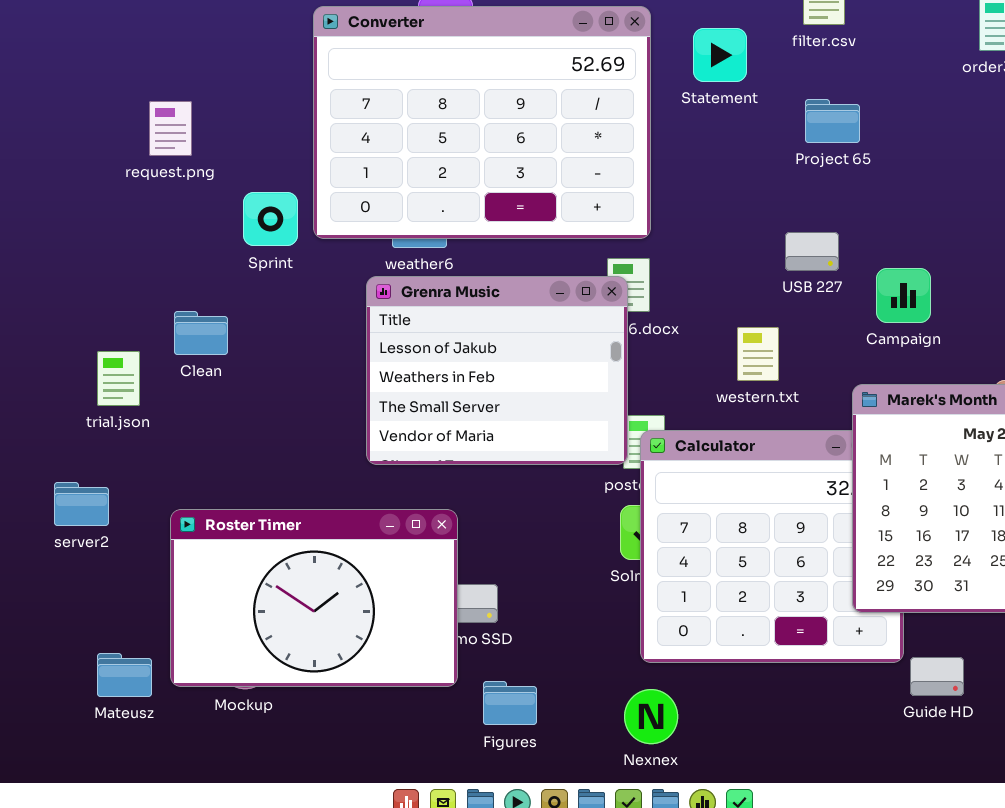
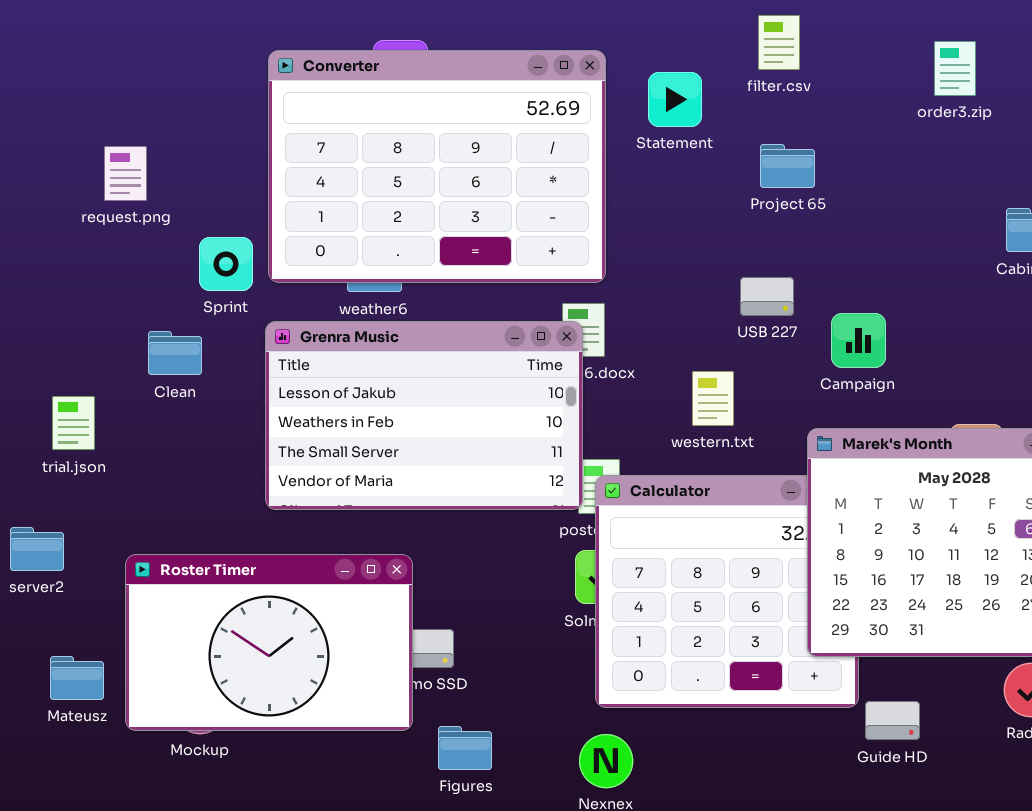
Grenra Music: [366,276,628,465] -> [265,321,583,510], resized
Clean: [174,311,228,355] -> [148,331,202,375], moved
Mateusz: [97,653,152,697] -> [50,656,104,700], moved

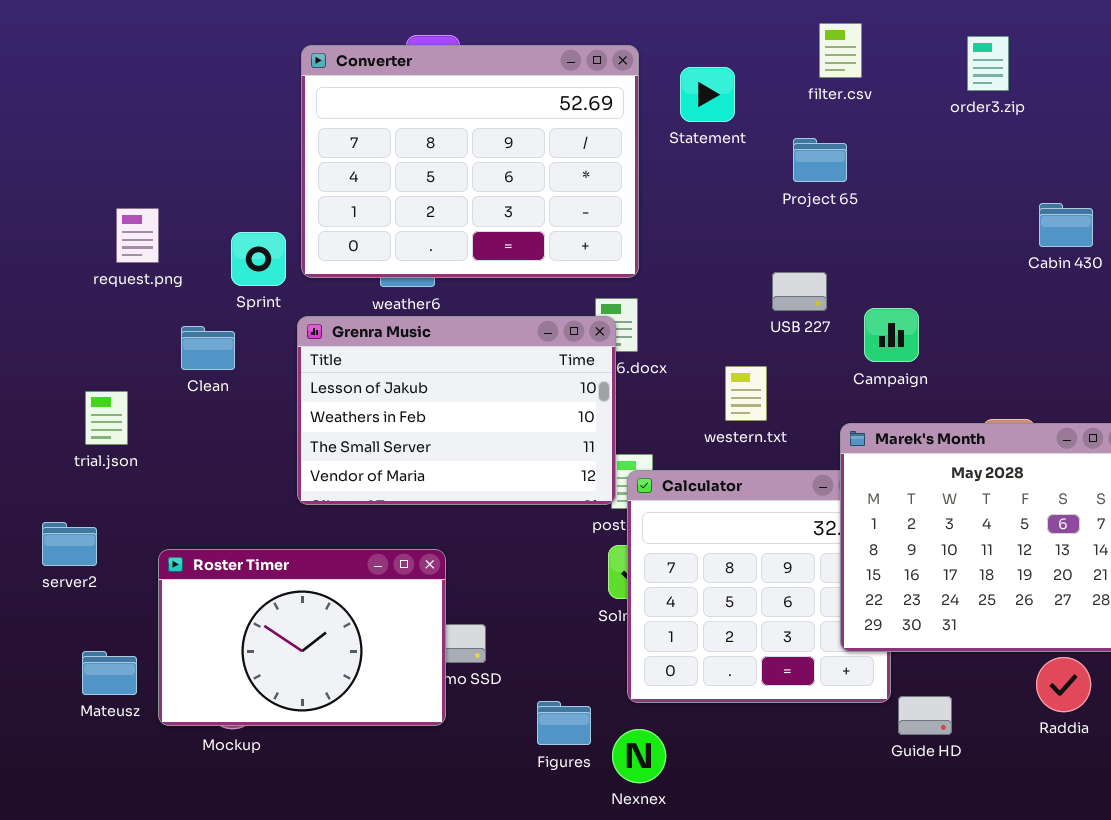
filter.csv: [758,15,800,70] -> [819,23,862,78], moved
request.png: [104,146,147,201] -> [116,208,159,263], moved
Figures: [438,726,492,770] -> [537,701,591,745], moved

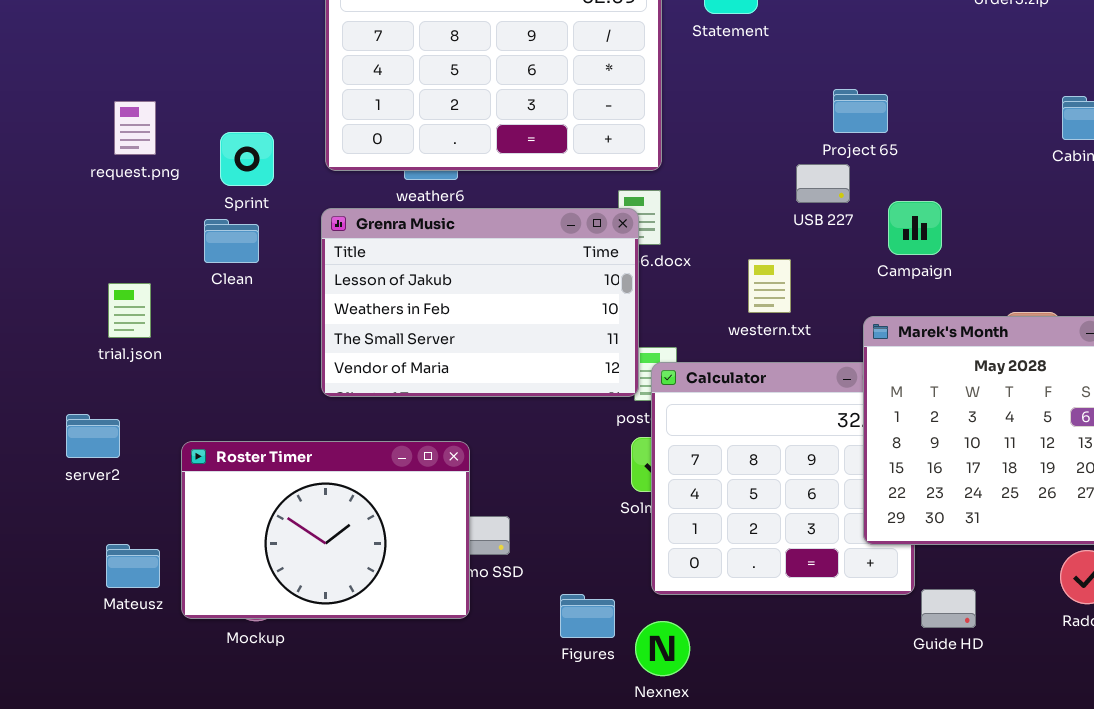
Project 65: [793,138,847,182] -> [833,89,888,133], moved
request.png: [116,208,159,263] -> [114,101,156,155], moved
Sprint: [231,232,286,286] -> [220,132,274,186], moved

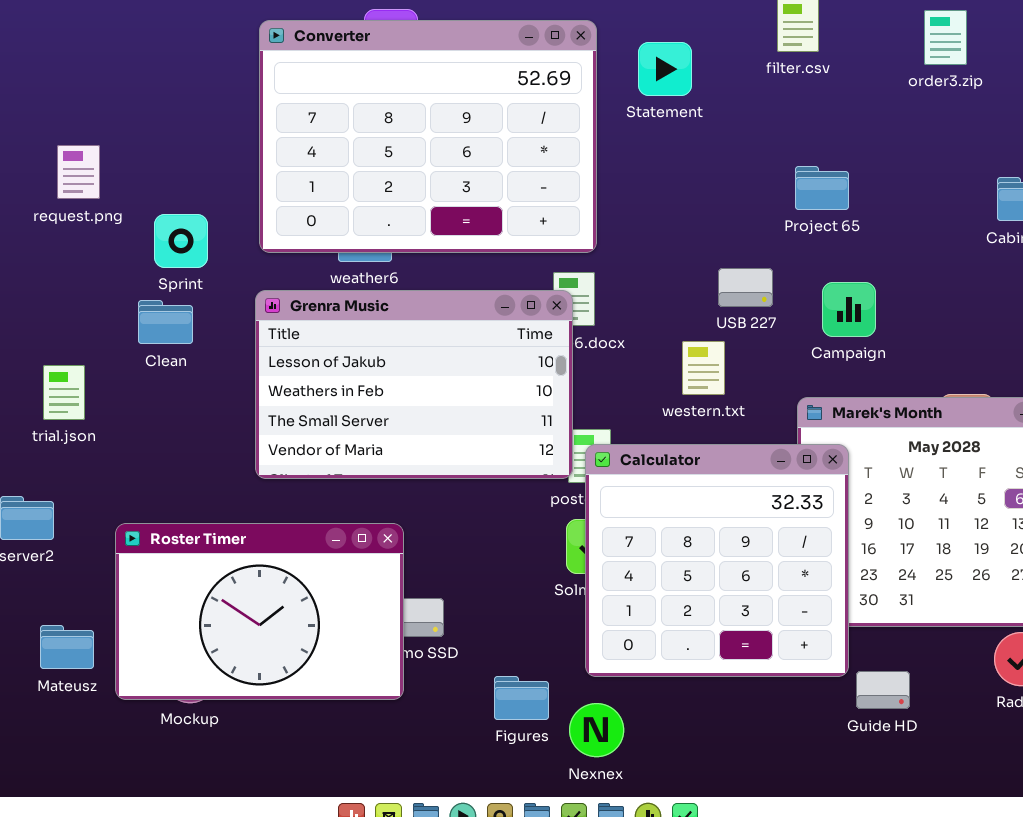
Project 65: [833,89,888,133] -> [795,166,849,210], moved
request.png: [114,101,156,155] -> [57,145,100,199], moved
USB 227: [796,164,850,203] -> [718,268,773,307], moved
Calculator: [651,362,915,595] -> [585,444,849,677], raised

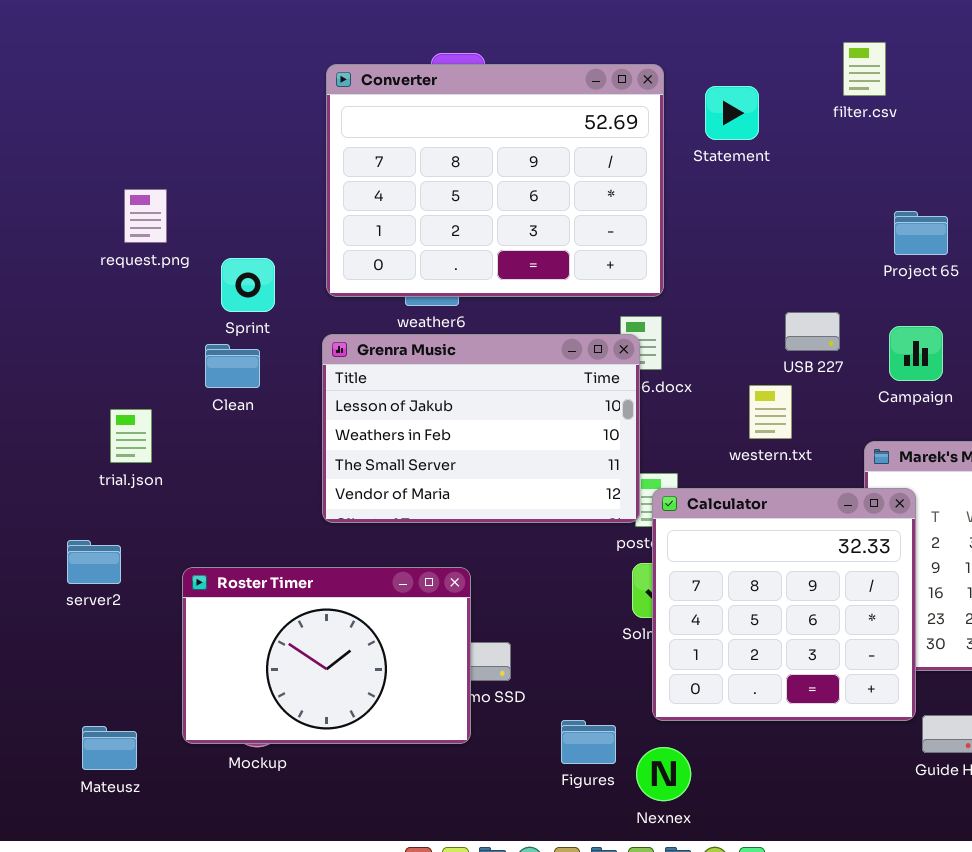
Project 65: [795,166,849,210] -> [894,211,948,255], moved
Mateusz: [40,625,94,669] -> [82,726,137,770], moved

